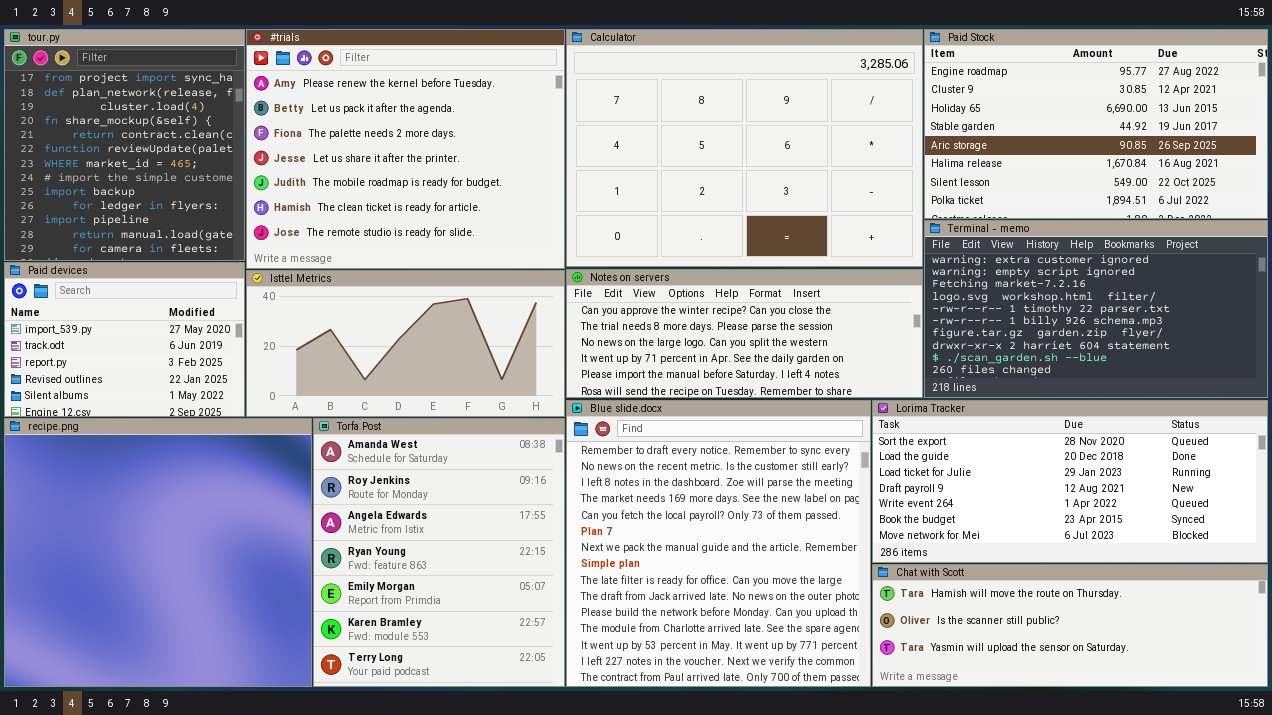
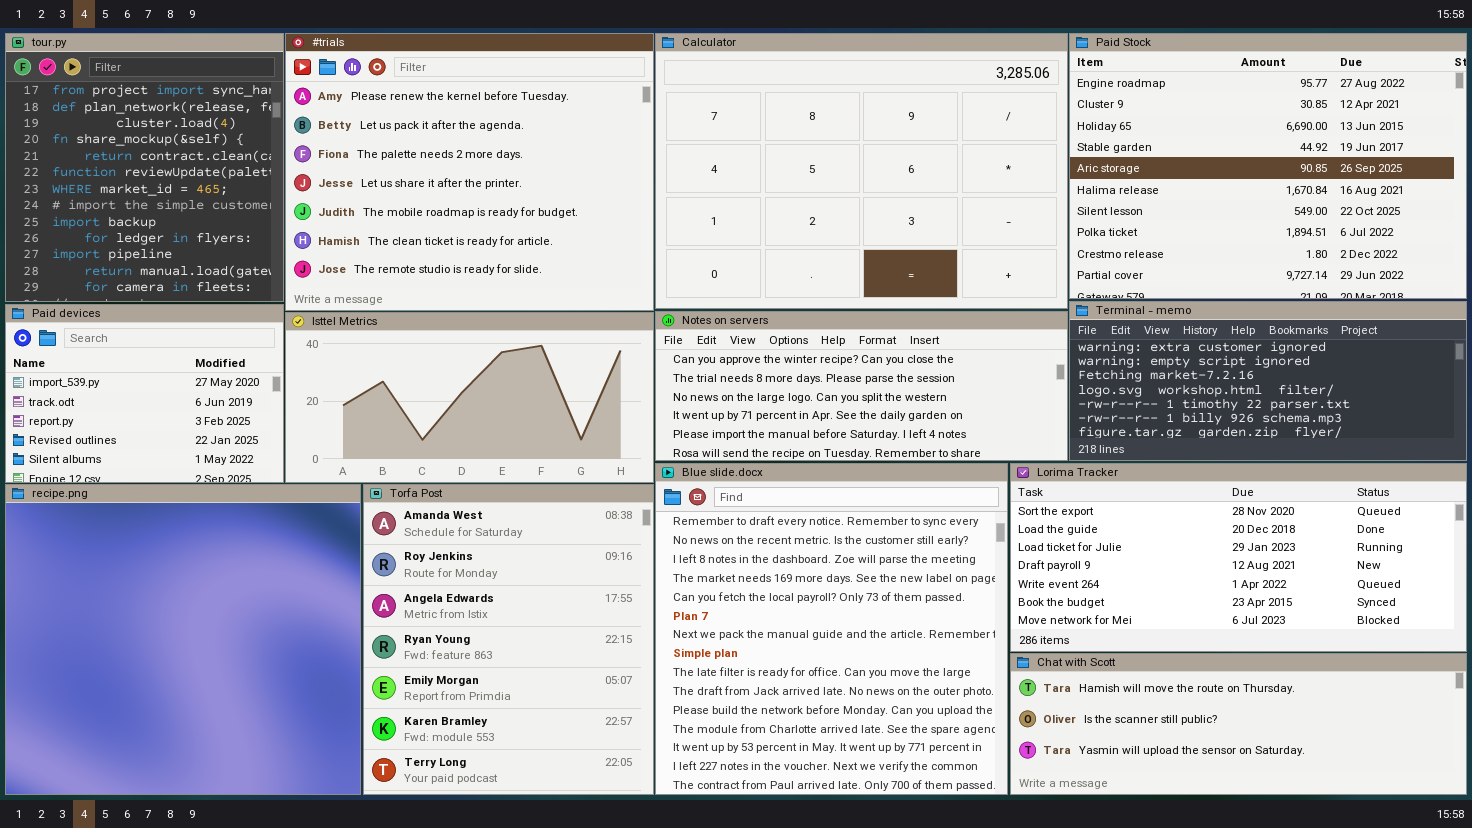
Paid Stock: [924,29,1268,219] -> [1069,33,1467,299], resized
Terminal - memo: [924,220,1268,398] -> [1069,301,1467,461], resized

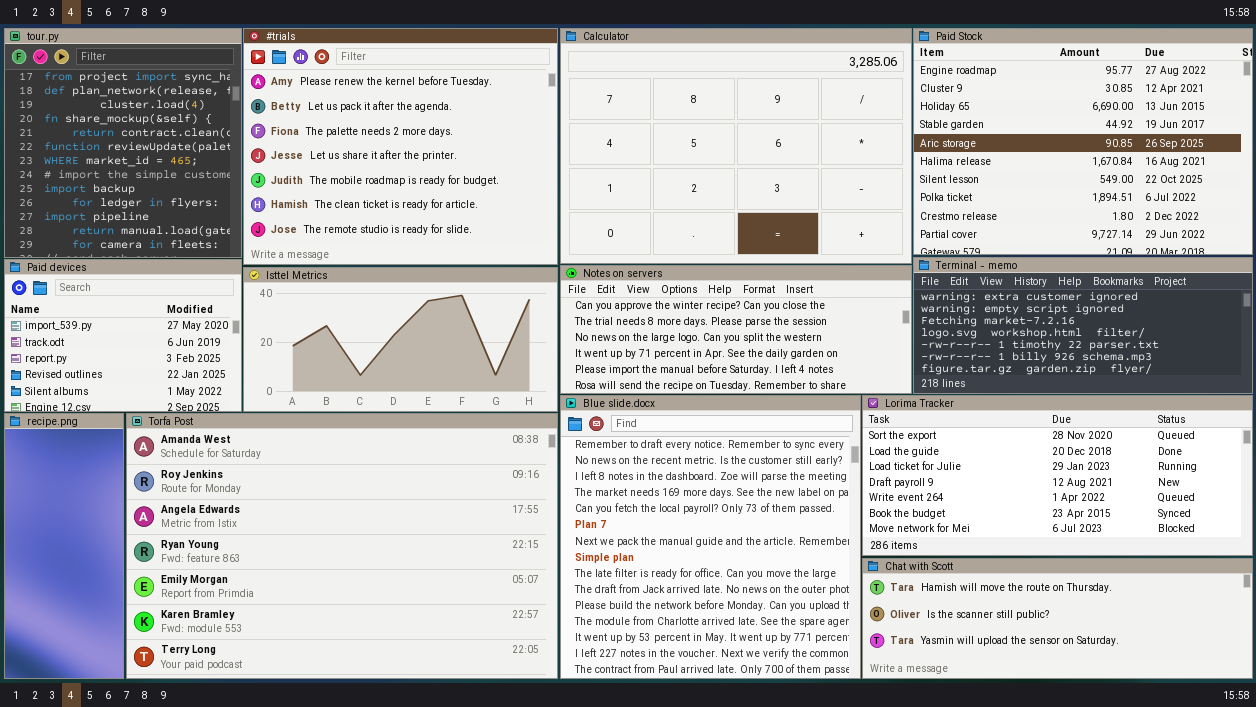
recipe.png: [5,484,361,795] -> [4,413,124,679], resized
Torfa Post: [363,484,654,795] -> [126,413,558,679], resized

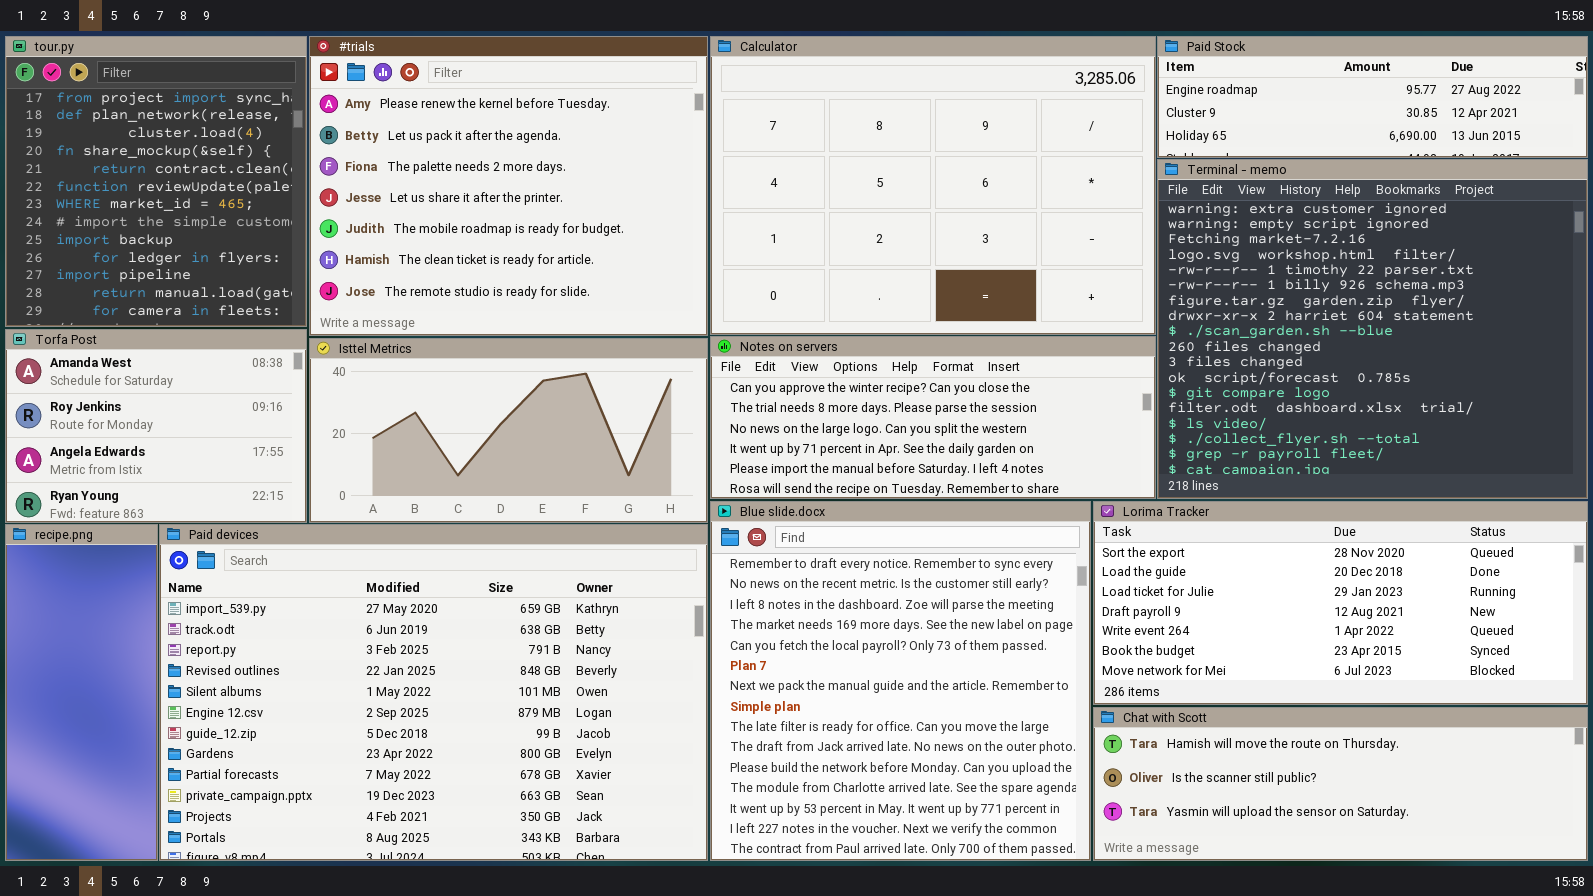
Paid Stock: [913,28,1253,255] -> [1157,36,1588,158], resized
Terminal - memo: [913,257,1253,394] -> [1157,159,1588,499], resized
Paid devices: [4,259,242,412] -> [159,524,708,861], moved, resized
Torfa Post: [126,413,558,679] -> [5,329,307,523], moved, resized

